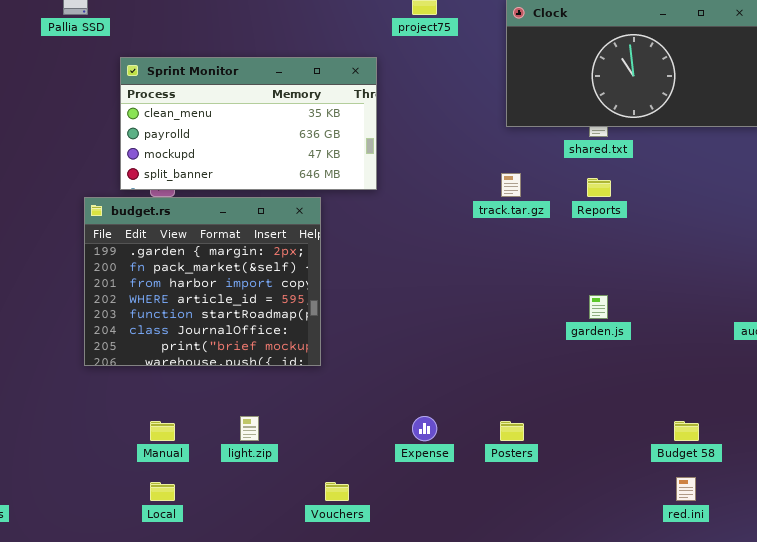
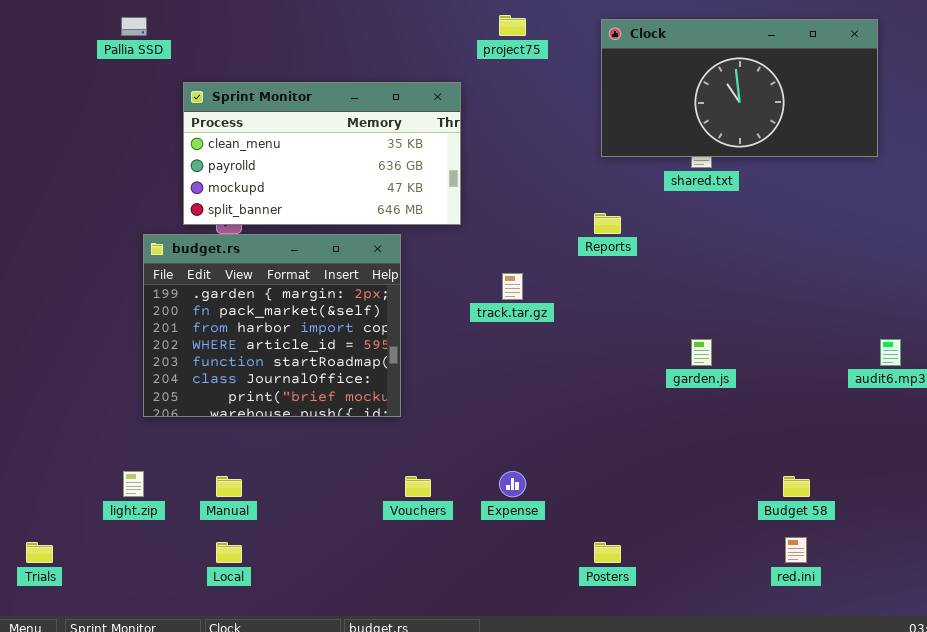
track.tar.gz: [501,173,521,197] -> [502,273,523,300], moved
Reports: [587,178,611,197] -> [594,213,621,234], moved
light.zip: [240,416,259,441] -> [123,471,144,497], moved
Posters: [500,421,524,441] -> [594,542,621,563], moved
Vouchers: [325,482,349,501] -> [405,476,431,497], moved

